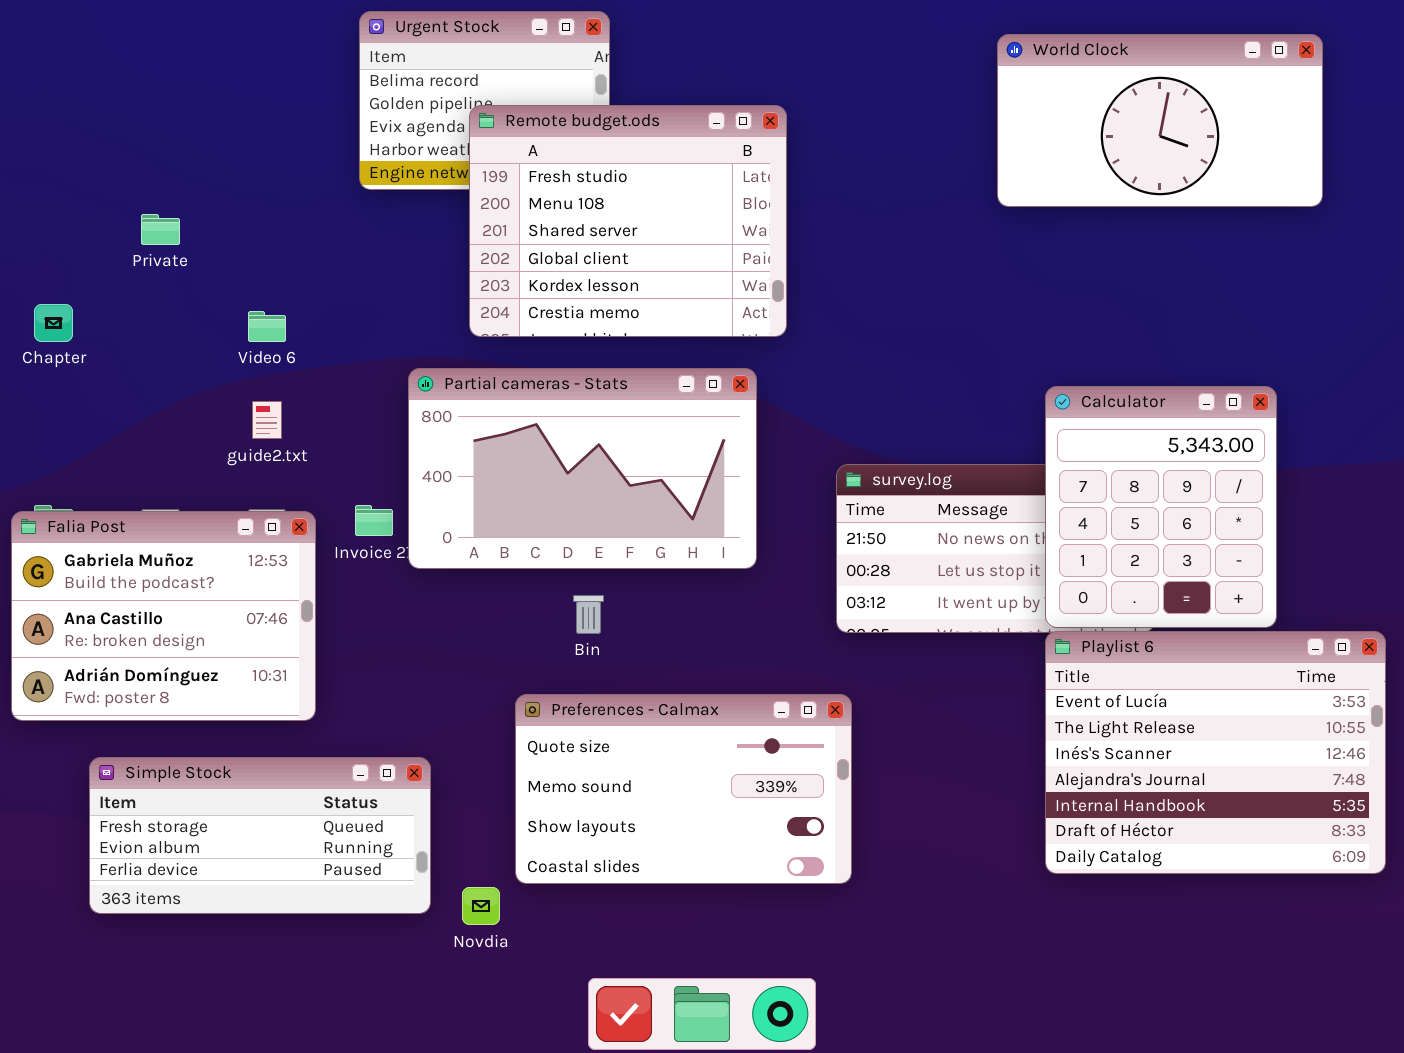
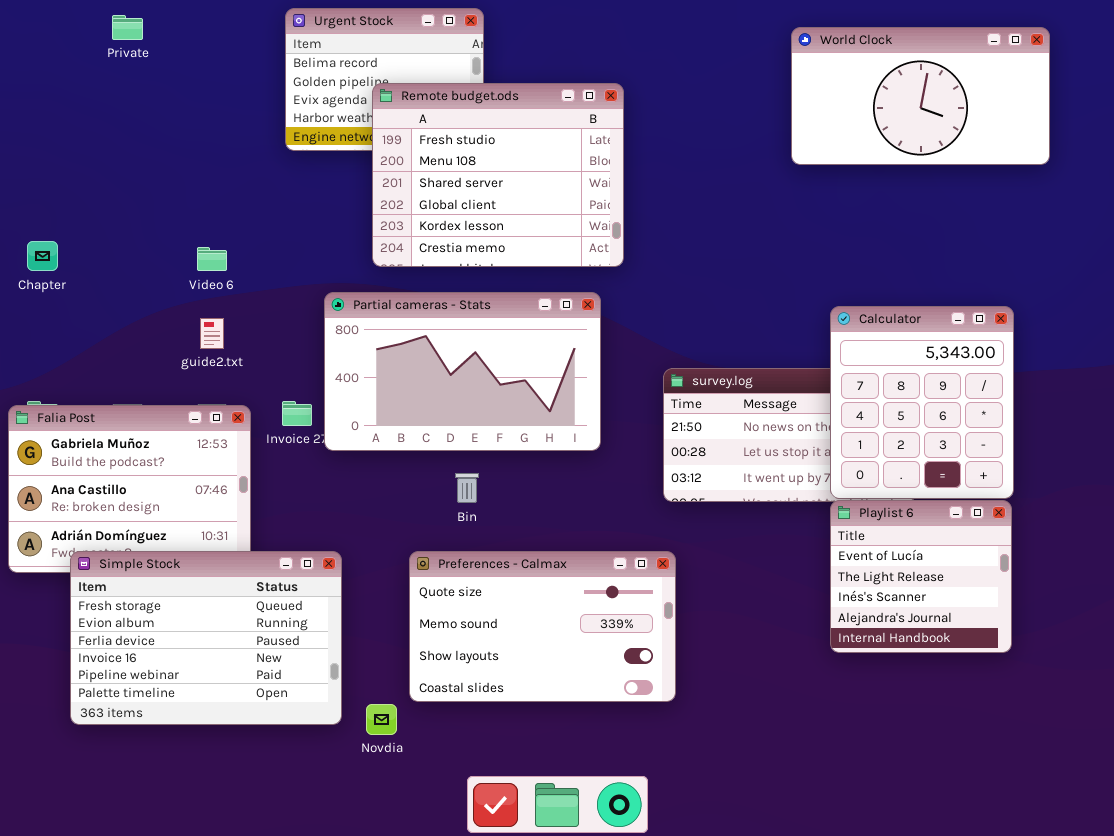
Private: [141,214,180,245] -> [112,15,143,40], moved
Playlist 6: [1045,631,1386,874] -> [830,500,1012,653], resized
Simple Stock: [89,757,431,914] -> [70,551,342,725], resized

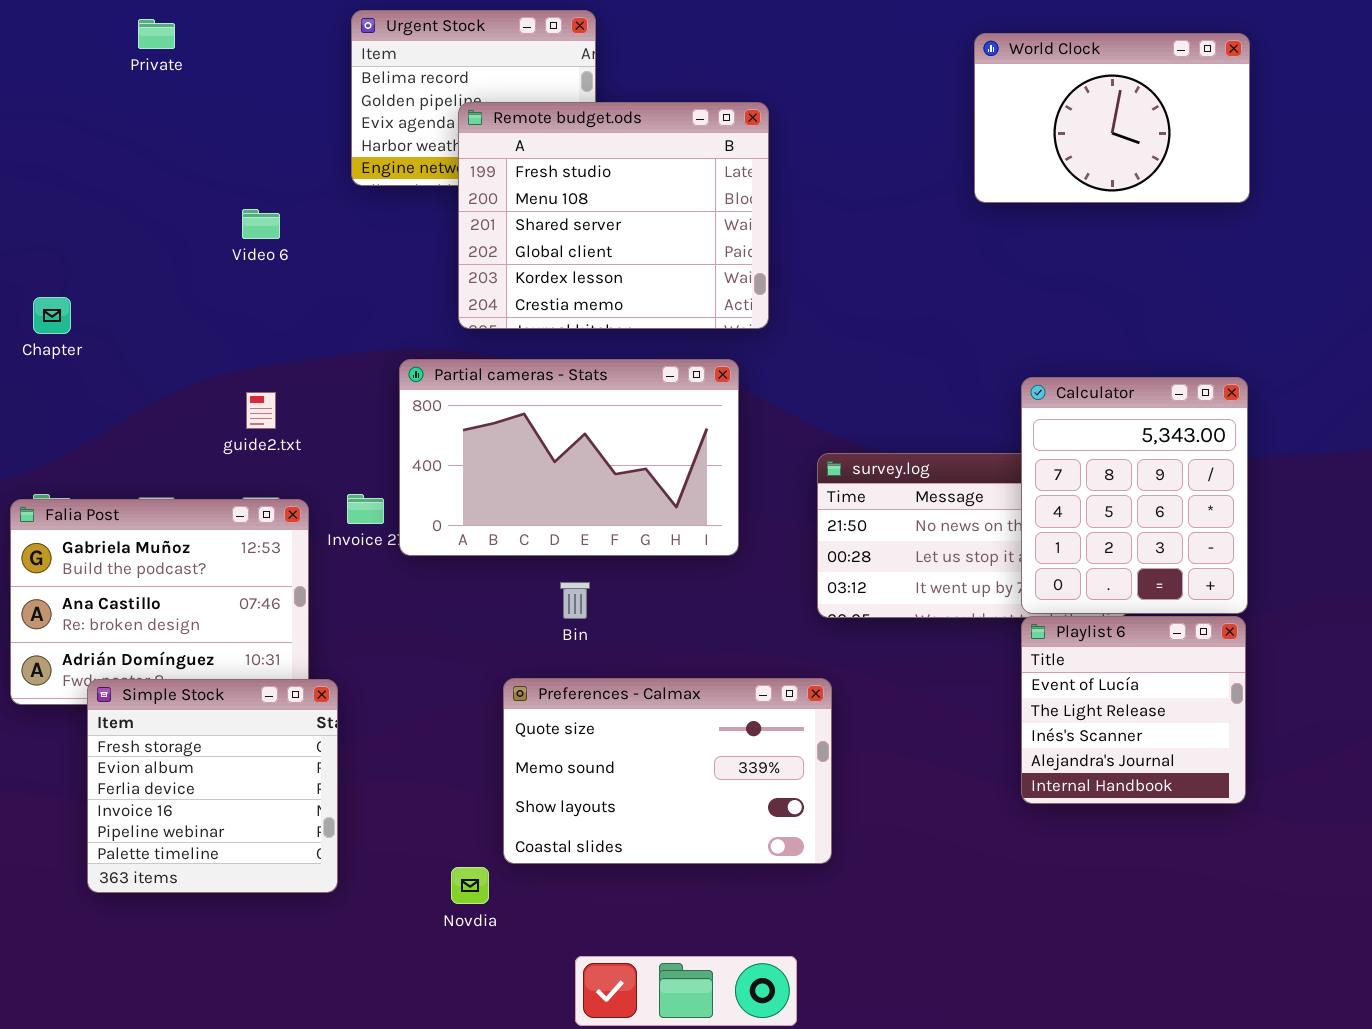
World Clock: [791,27,1050,165] -> [974,33,1250,203], resized
Video 6: [197,247,227,271] -> [242,209,280,239], moved
Simple Stock: [70,551,342,725] -> [87,679,338,893], resized

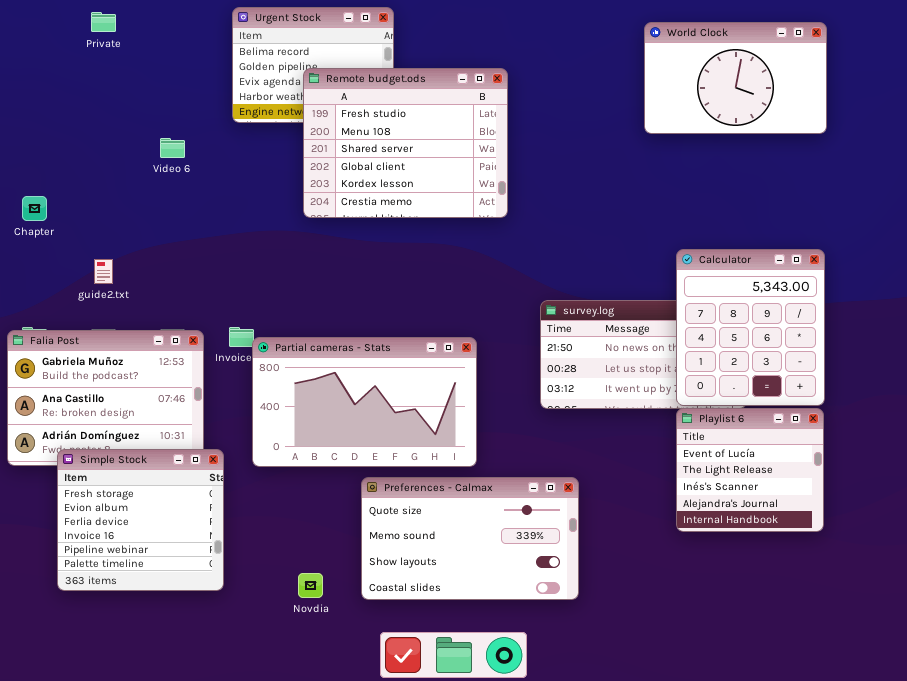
Partial cameras - Stats: [399,359,739,556] -> [252,337,477,467], moved
guide2.txt: [246,392,276,429] -> [94,259,113,284], moved
Preferences - Calmax: [503,678,832,864] -> [361,477,579,600], moved

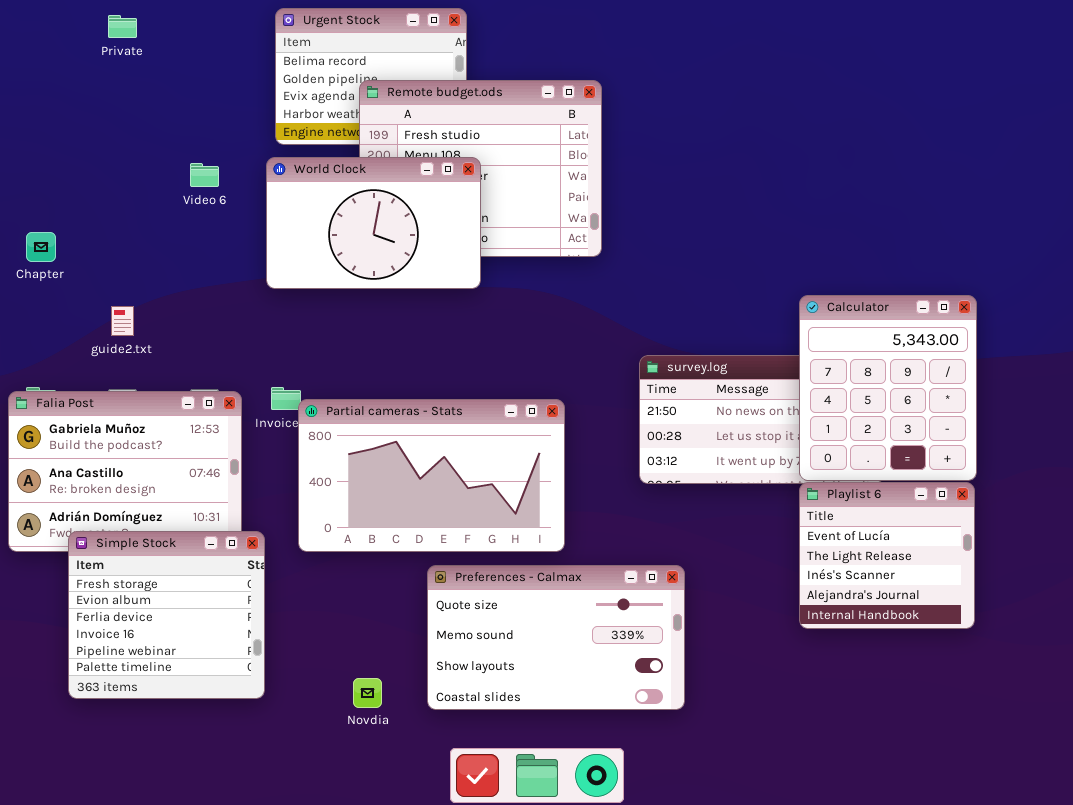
World Clock: [644,22,827,134] -> [266,157,481,289], moved

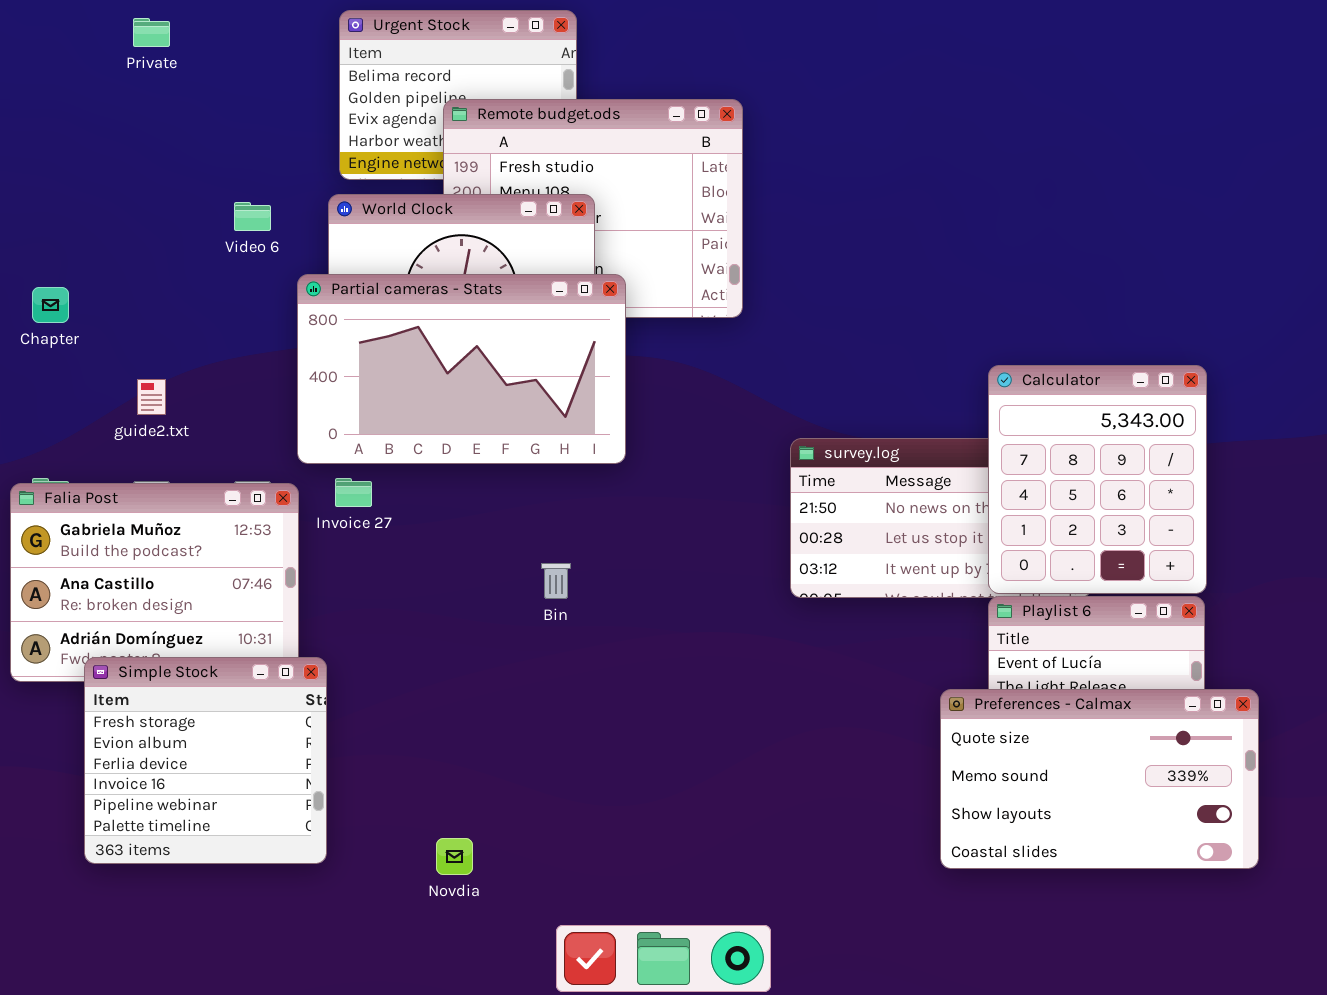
Partial cameras - Stats: [298,399,565,552] -> [297,274,626,464], moved
Preferences - Calmax: [427,565,685,710] -> [940,689,1259,869], moved

